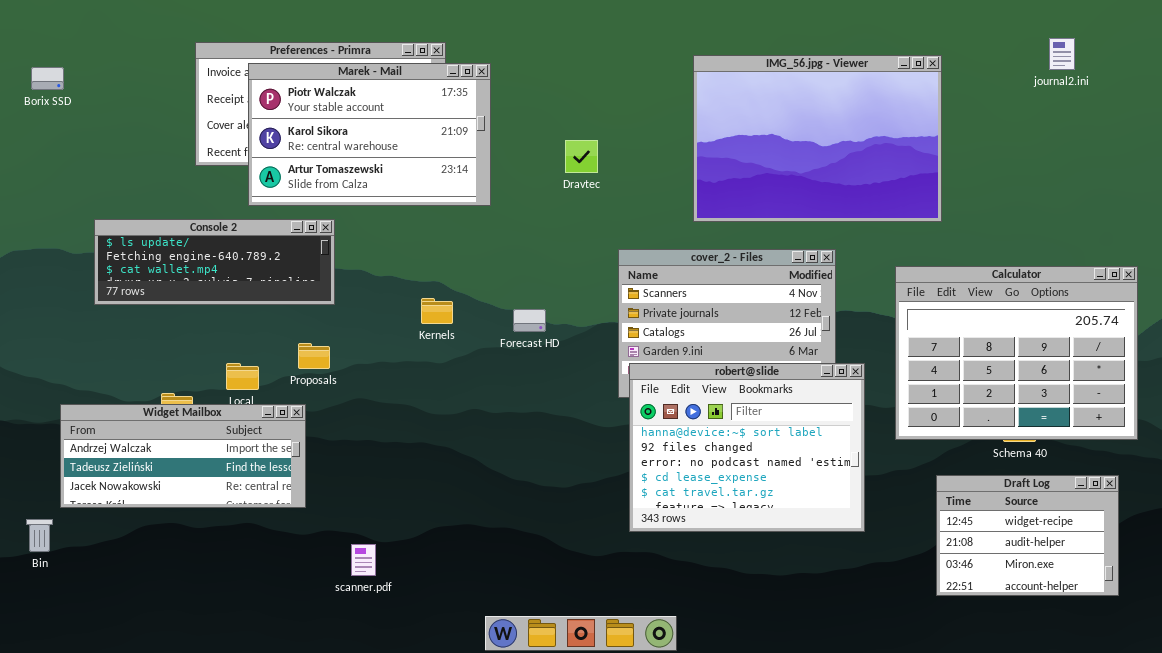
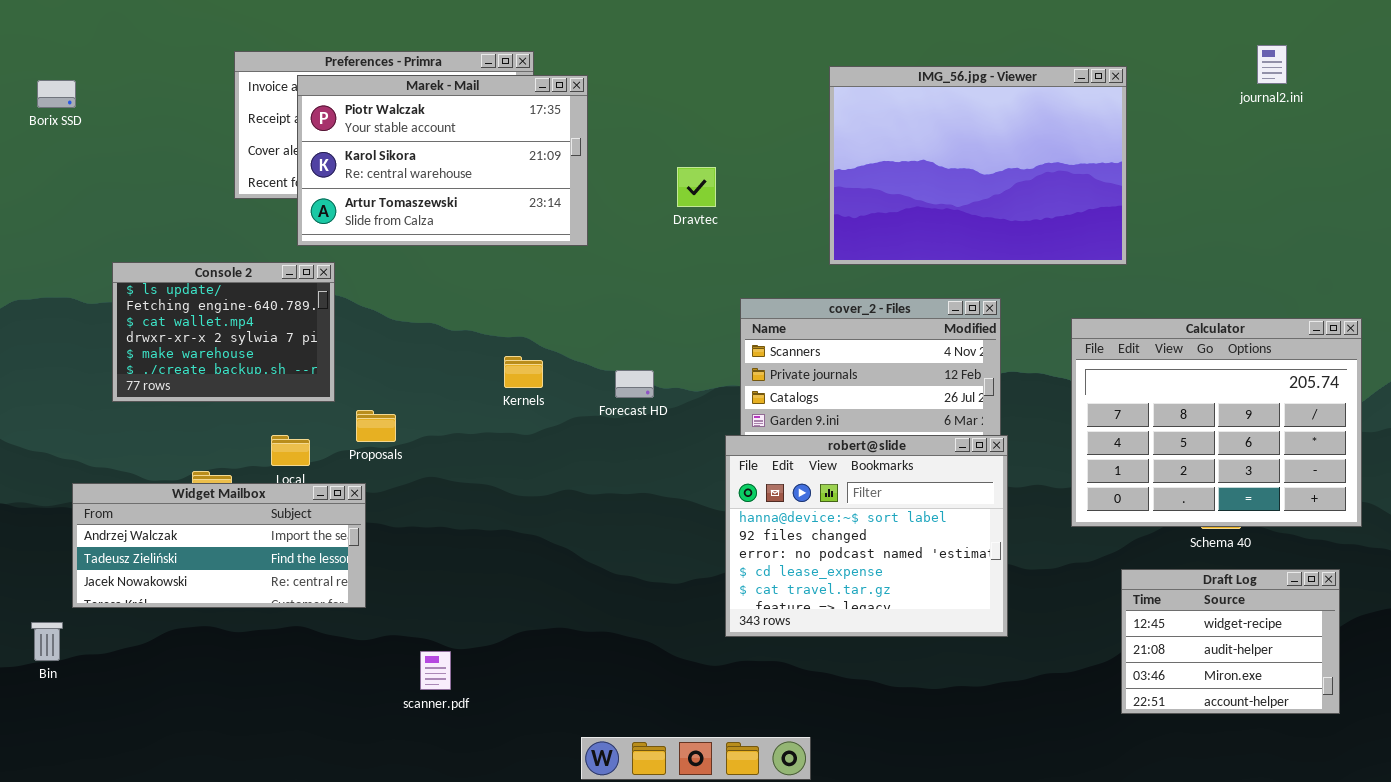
Console 2: [94,219,335,305] -> [112,262,335,402], resized
robert@slide: [629,363,865,532] -> [725,435,1008,637], moved

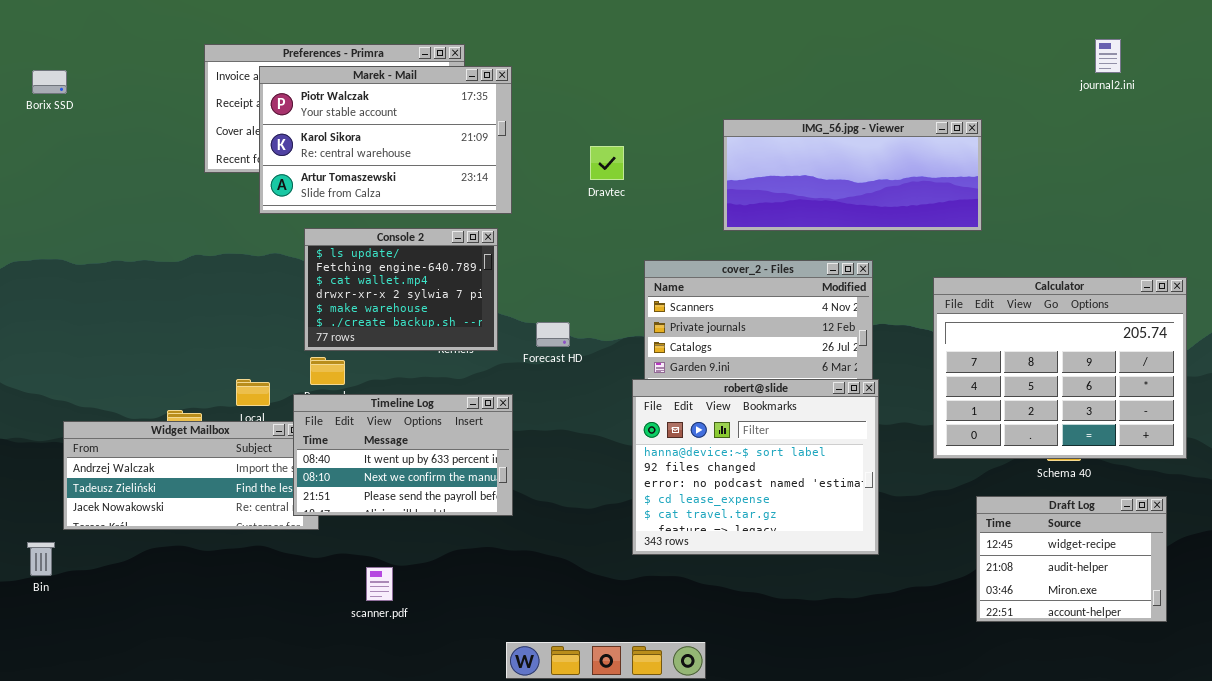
IMG_56.jpg - Viewer: [829,66,1127,265] -> [723,119,982,231], resized
Console 2: [112,262,335,402] -> [304,228,498,351], moved
Timeline Log: none -> [293,394,513,516], opened

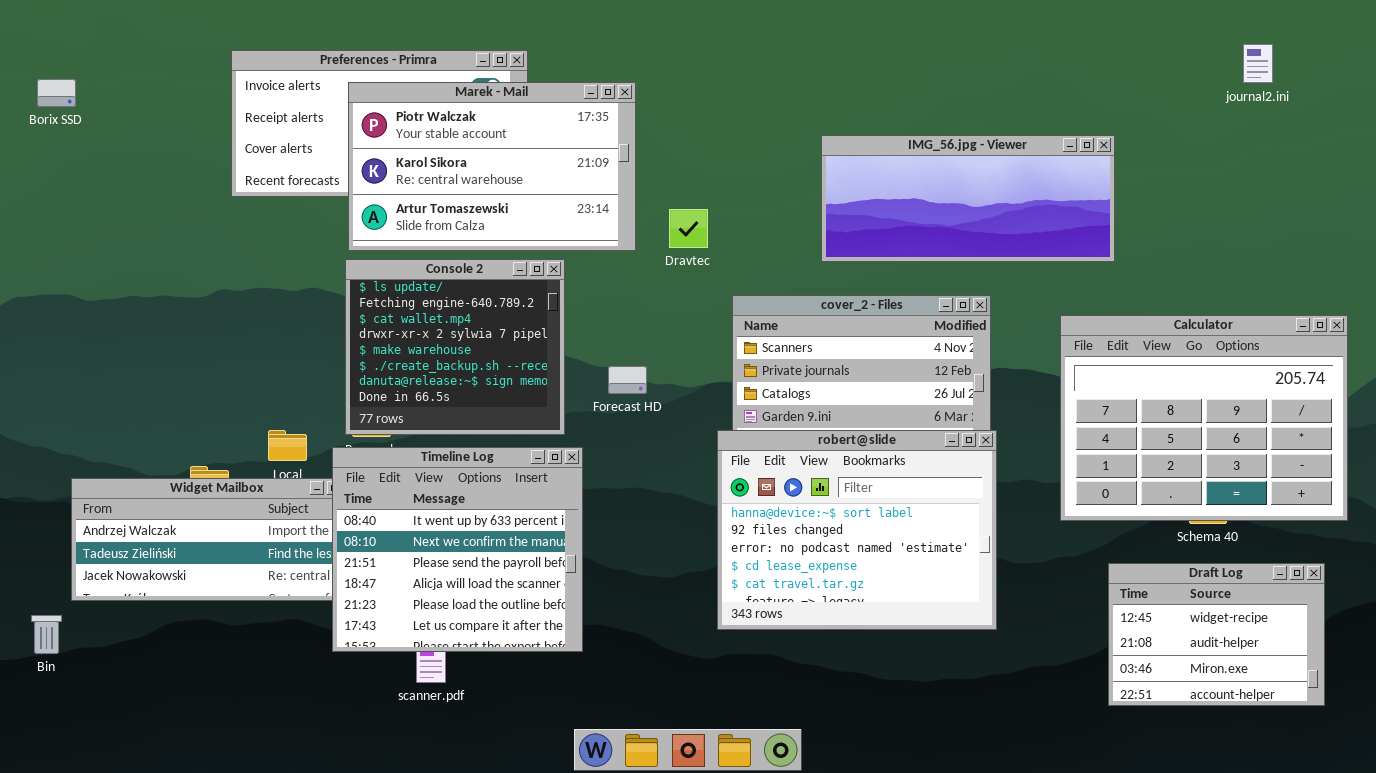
Marek - Mail: [259,66,512,214] -> [348,82,636,251], moved
Dravtec: [590,146,624,180] -> [669,209,708,248], moved
Console 2: [304,228,498,351] -> [345,259,565,435], resized
Timeline Log: [293,394,513,516] -> [332,447,583,652], resized

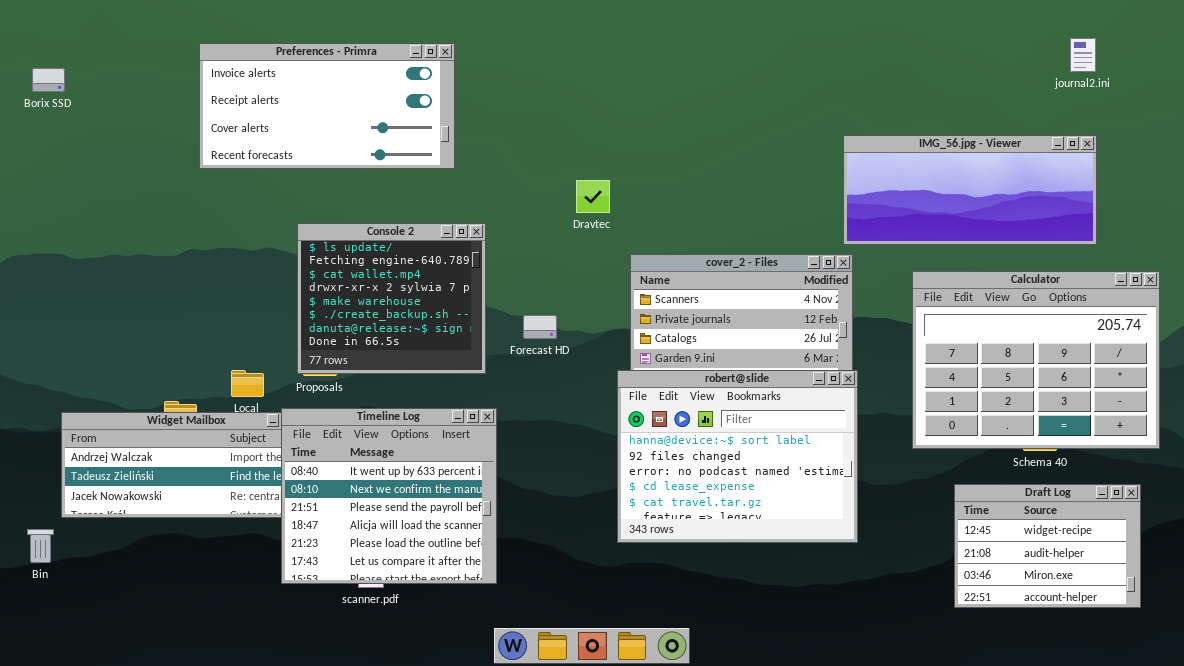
Marek - Mail: [348,82,636,251] -> none, closed
IMG_56.jpg - Viewer: [821,135,1115,262] -> [843,135,1097,245], moved
Timeline Log: [332,447,583,652] -> [281,408,497,584], moved

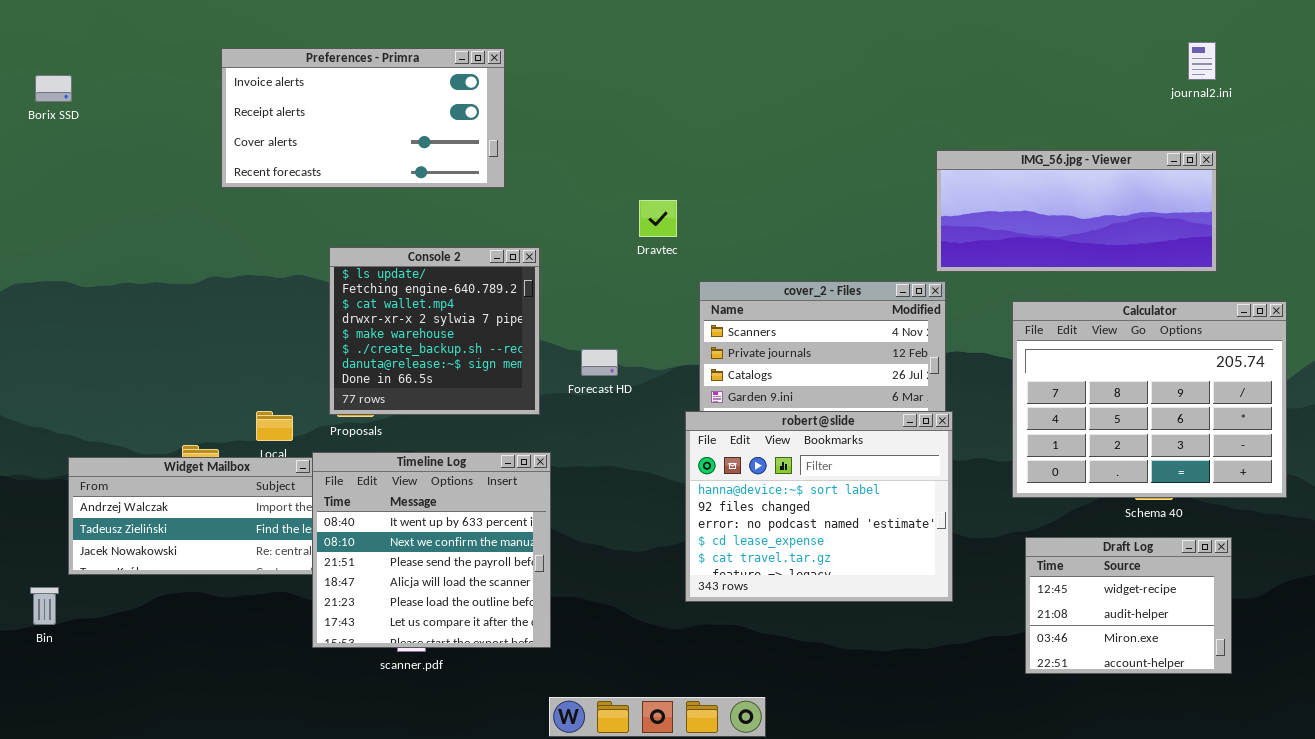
Draft Log: [954,484,1141,608] -> [1025,537,1232,674], moved

